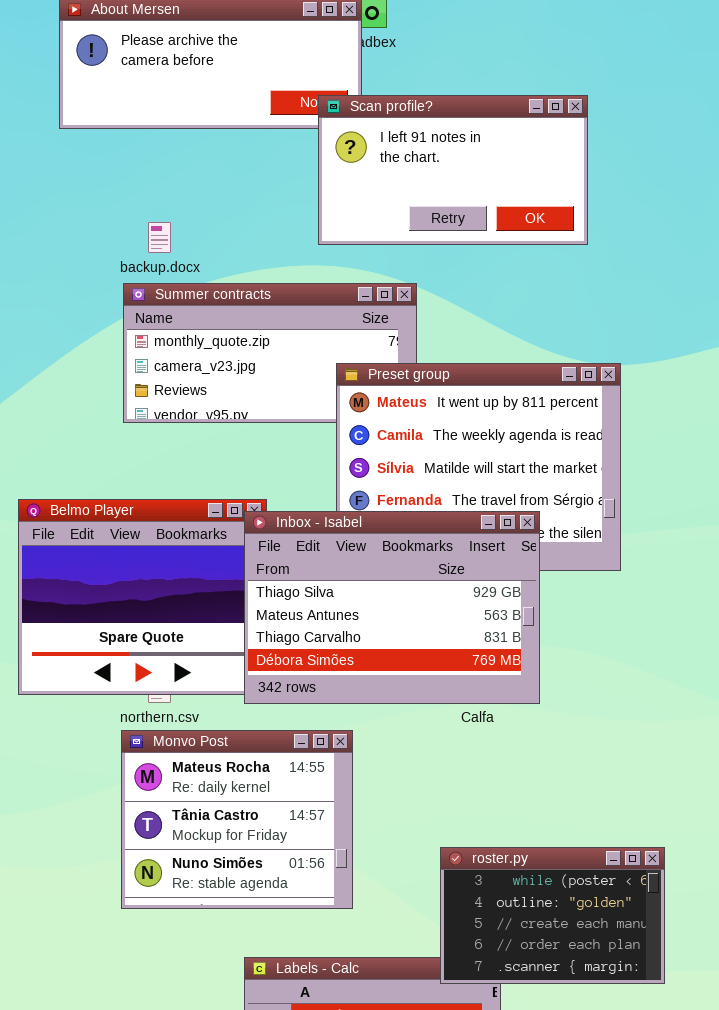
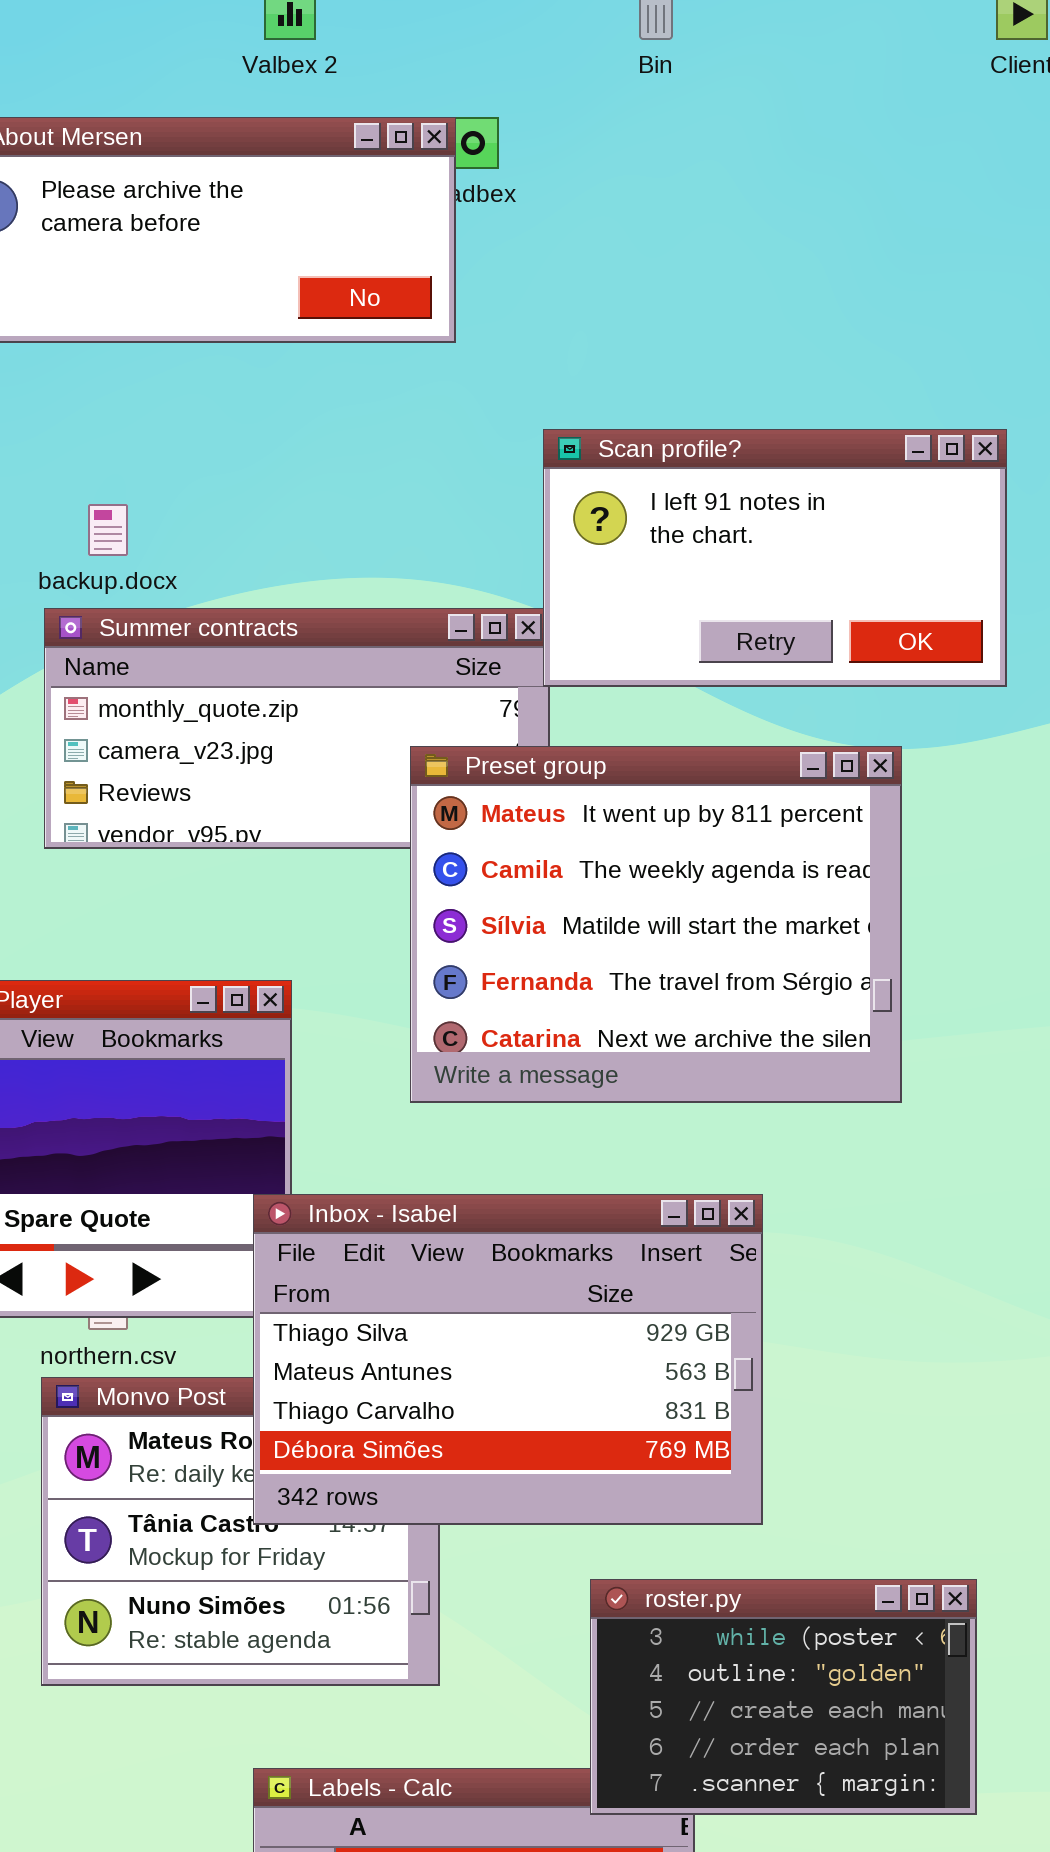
Scan profile?: [318,95,588,245] -> [543,429,1007,687], moved
Inbox - Isabel: [244,511,540,704] -> [253,1194,763,1525], moved

